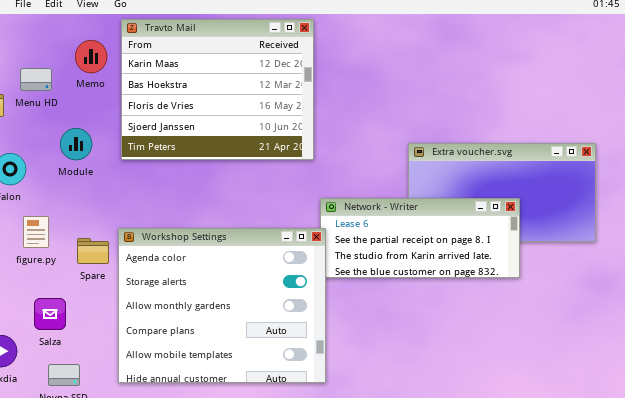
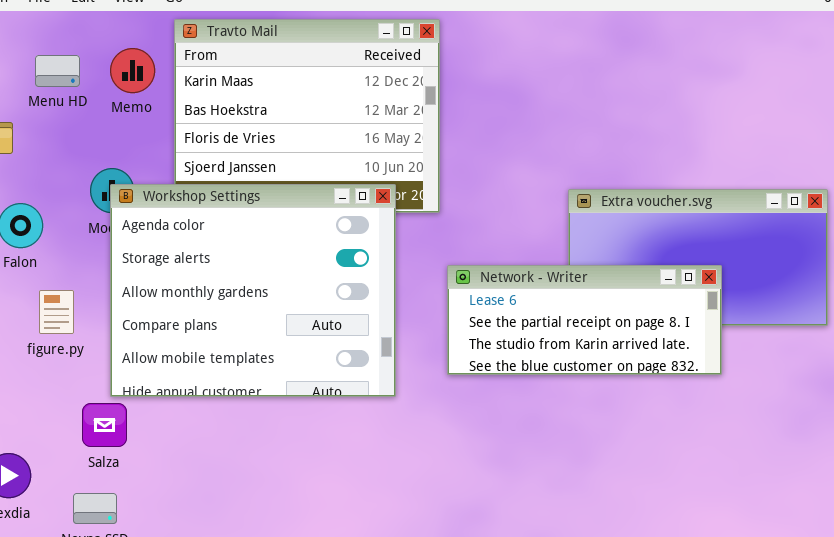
Menu HD: [20,68,52,91] -> [35,55,80,87], moved
Workshop Settings: [118,228,326,383] -> [110,184,396,397], moved
Salza: [34,298,66,330] -> [82,403,127,447], moved

